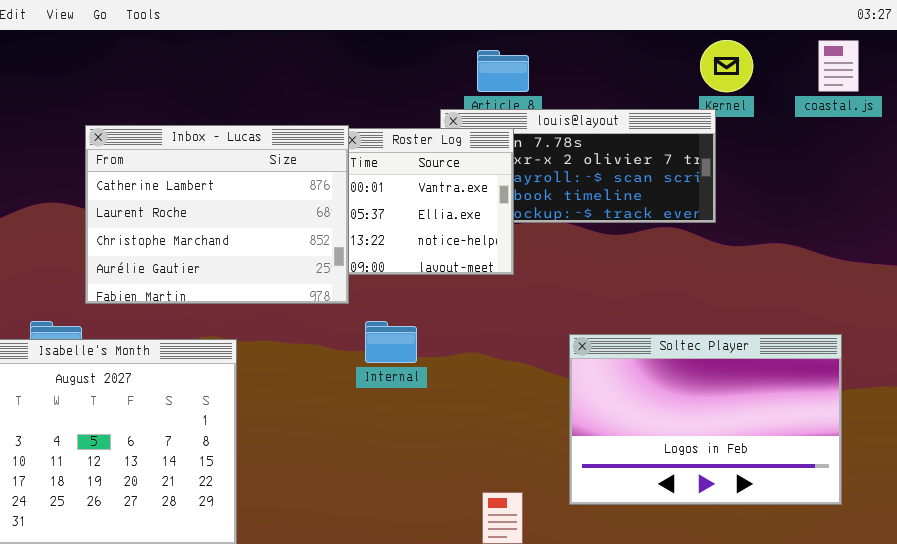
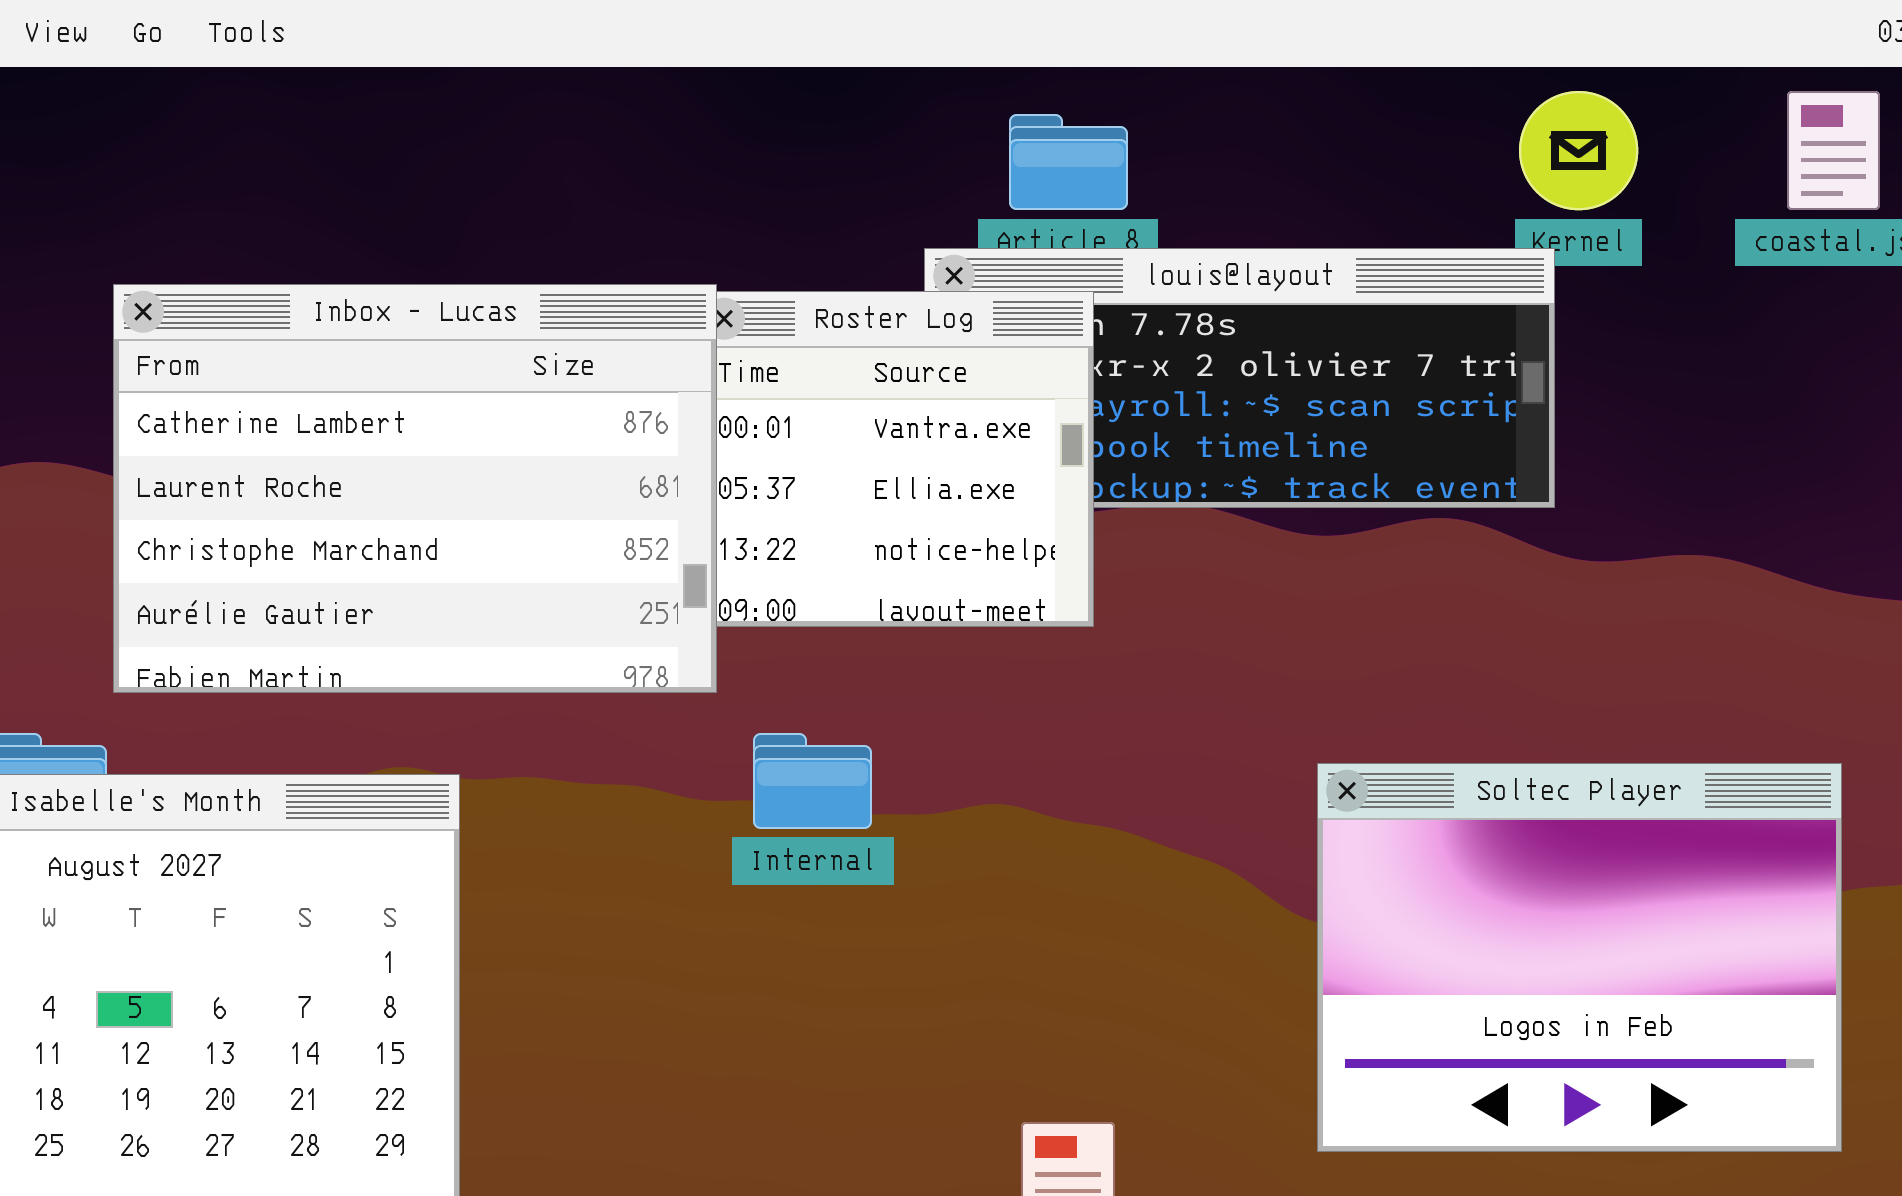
Soltec Player: [569,334,842,505] -> [1317,763,1842,1152], resized

